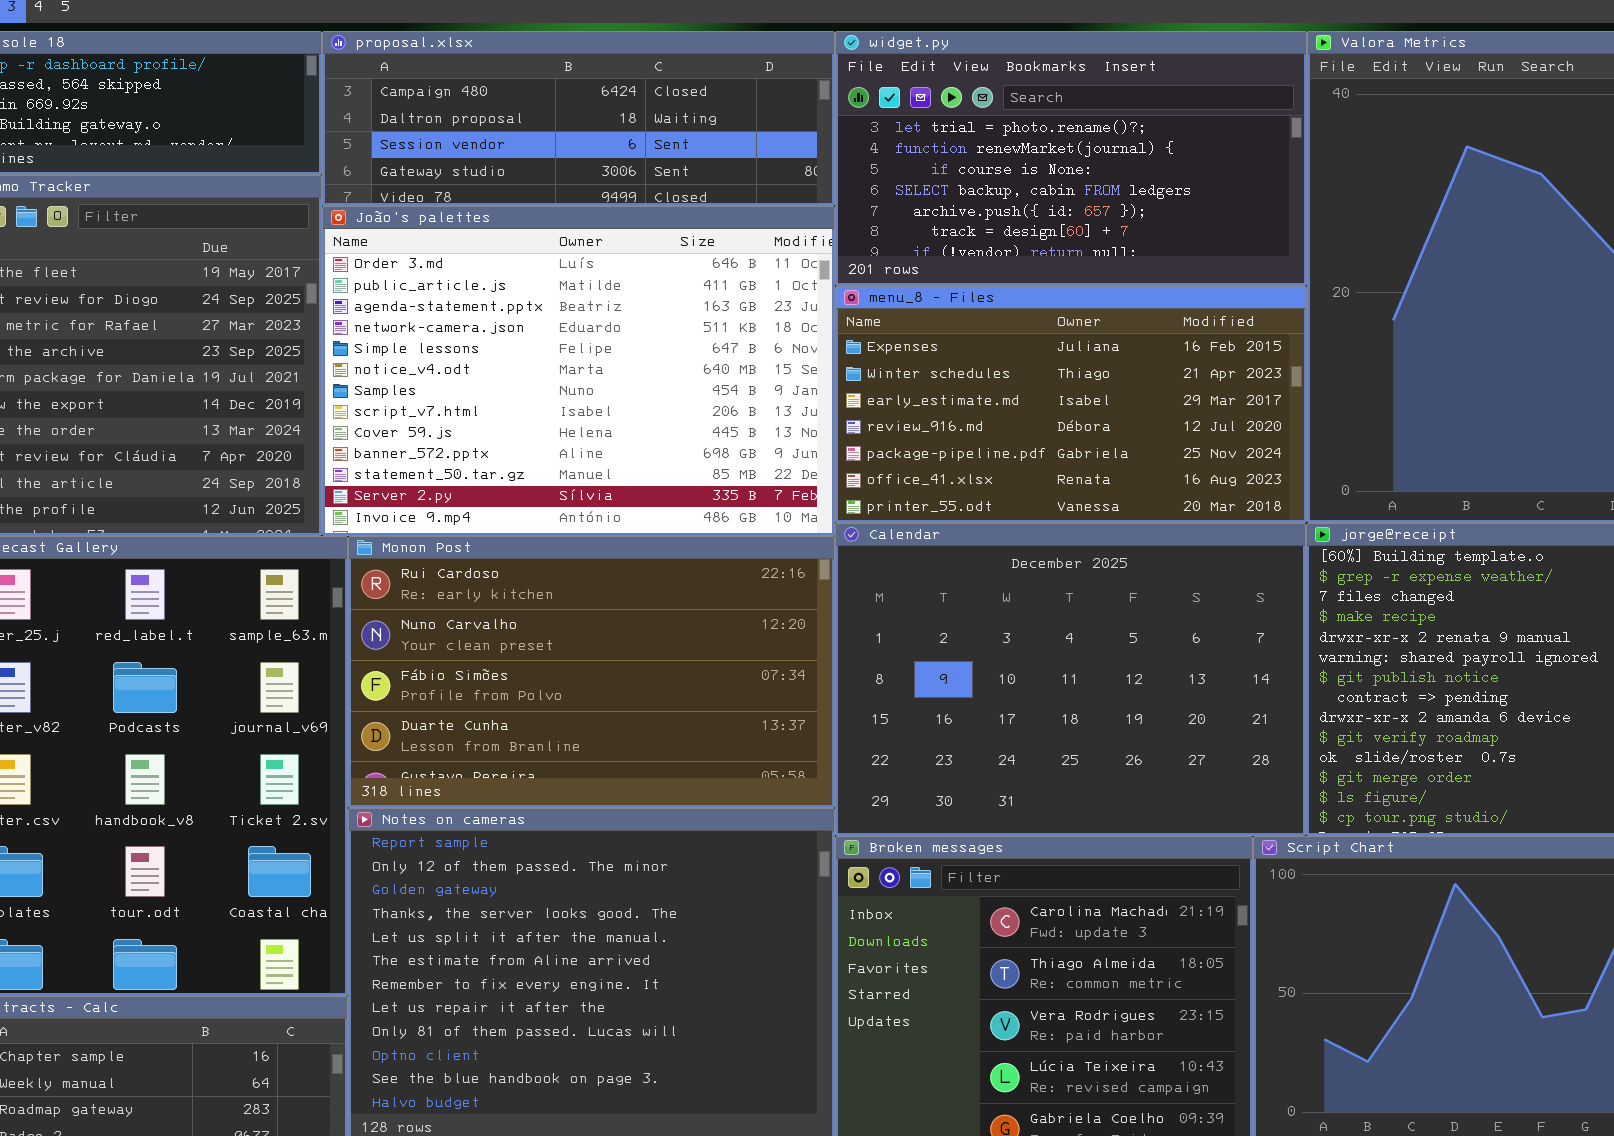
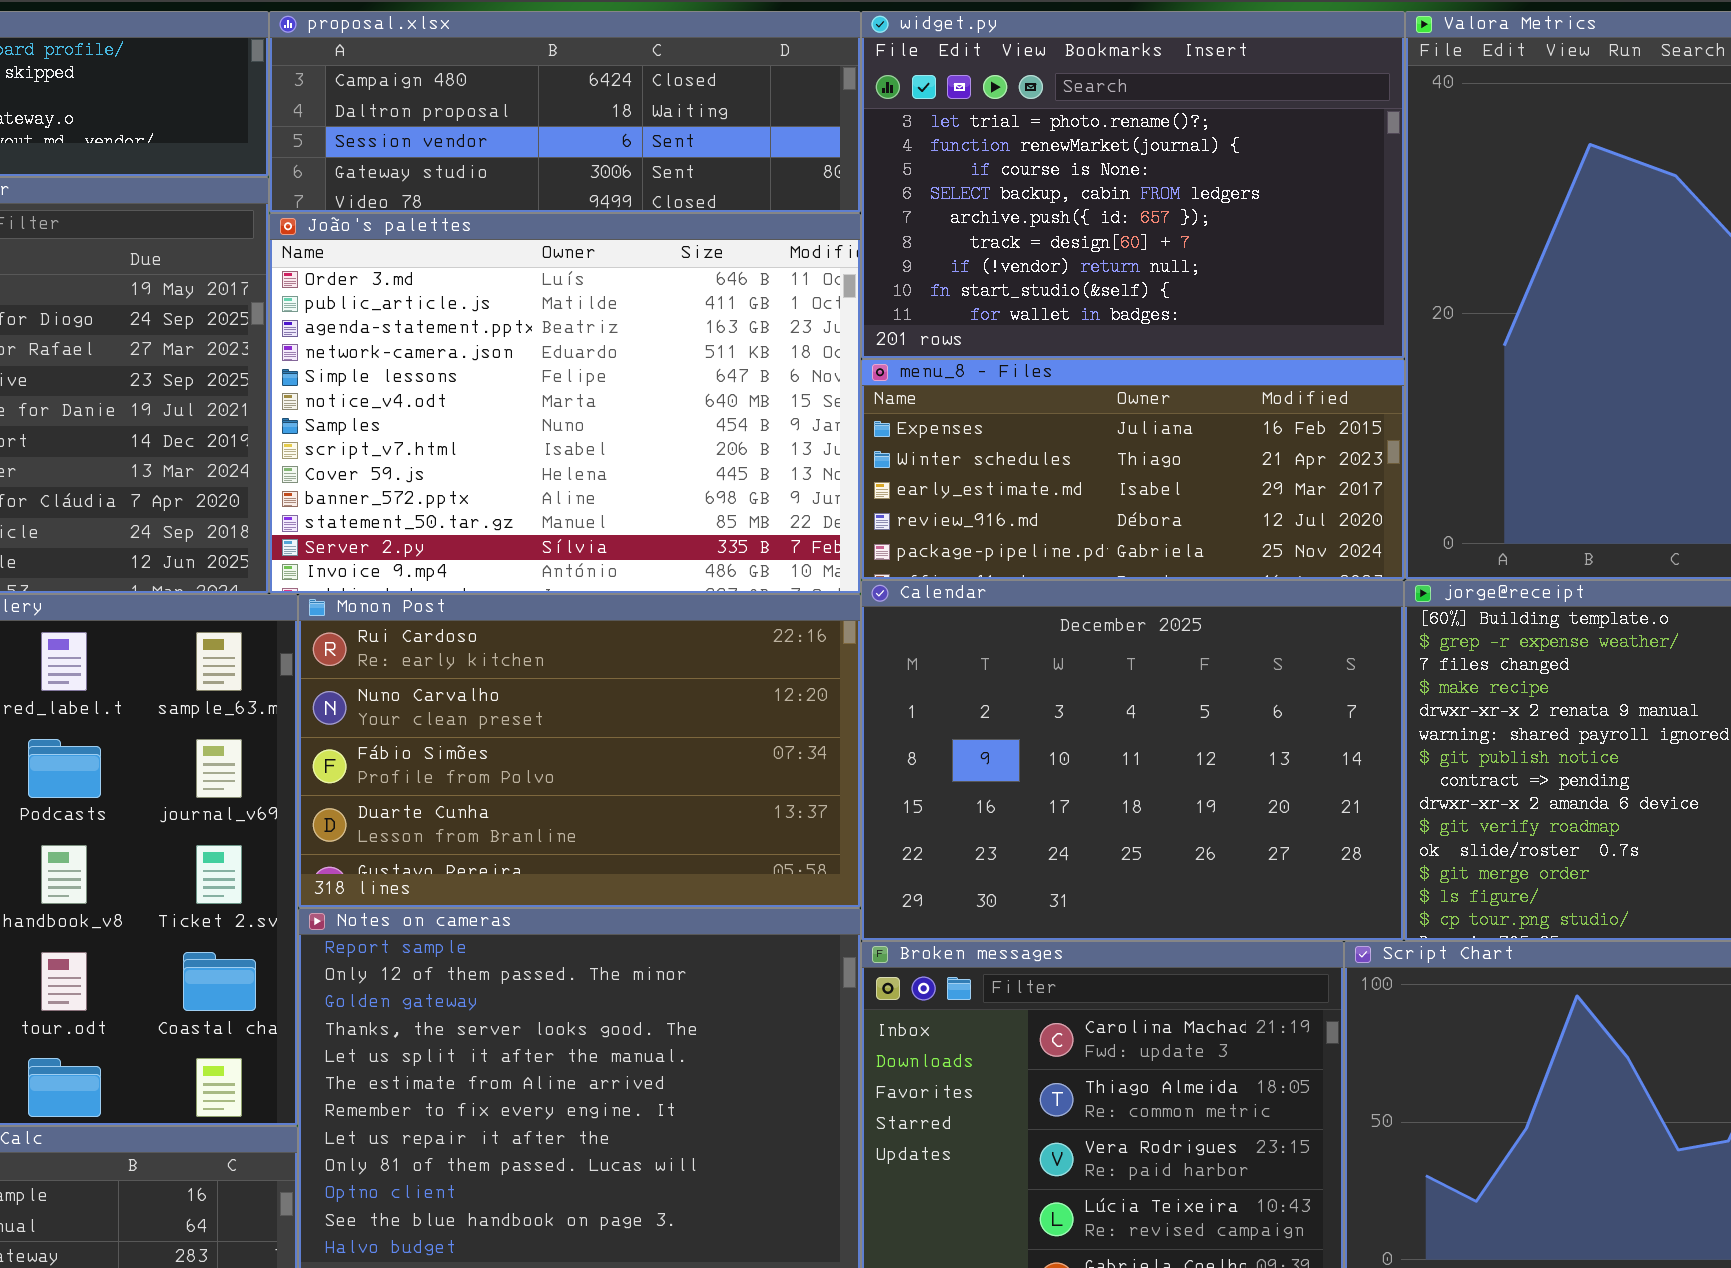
widget.py: [835,31,1307,286] -> [861,11,1405,359], resized
menu_8 - Files: [835,286,1307,523] -> [861,359,1405,580], resized

